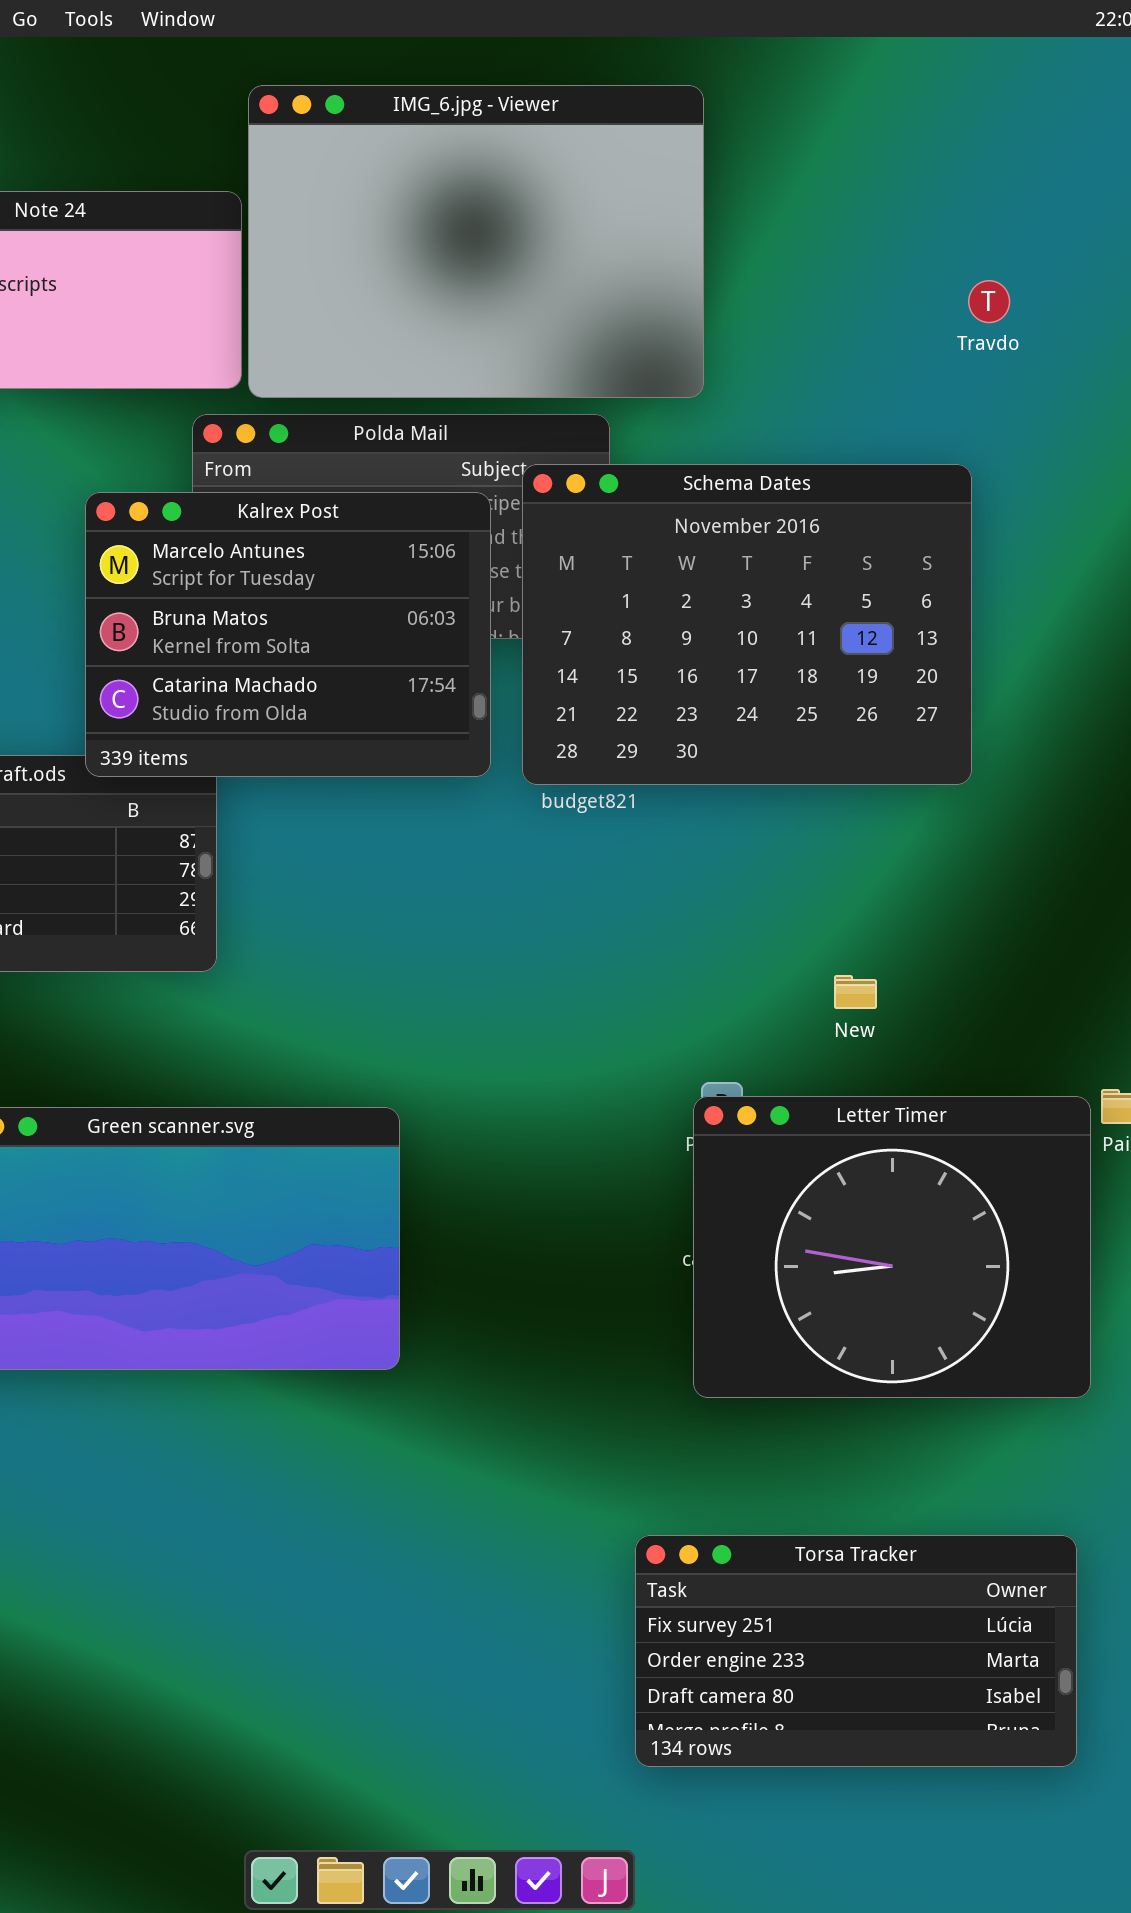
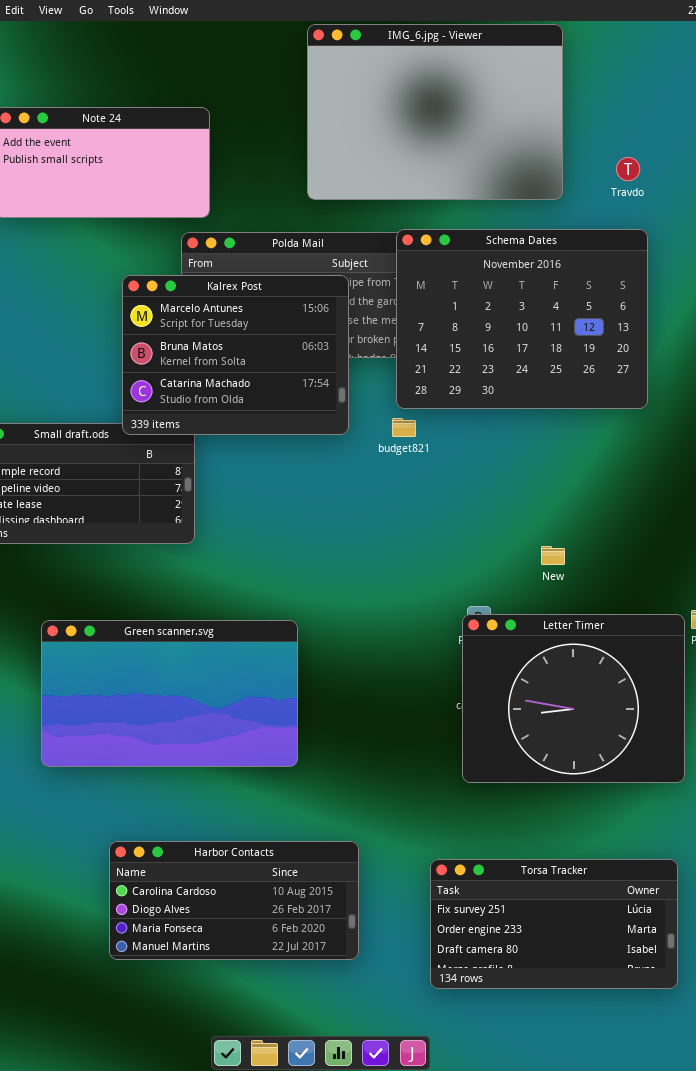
IMG_6.jpg - Viewer: [248,85,704,398] -> [307,24,563,200], moved
Schema Dates: [522,464,972,785] -> [396,229,648,409], moved
Harbor Contacts: none -> [109,841,359,960], opened

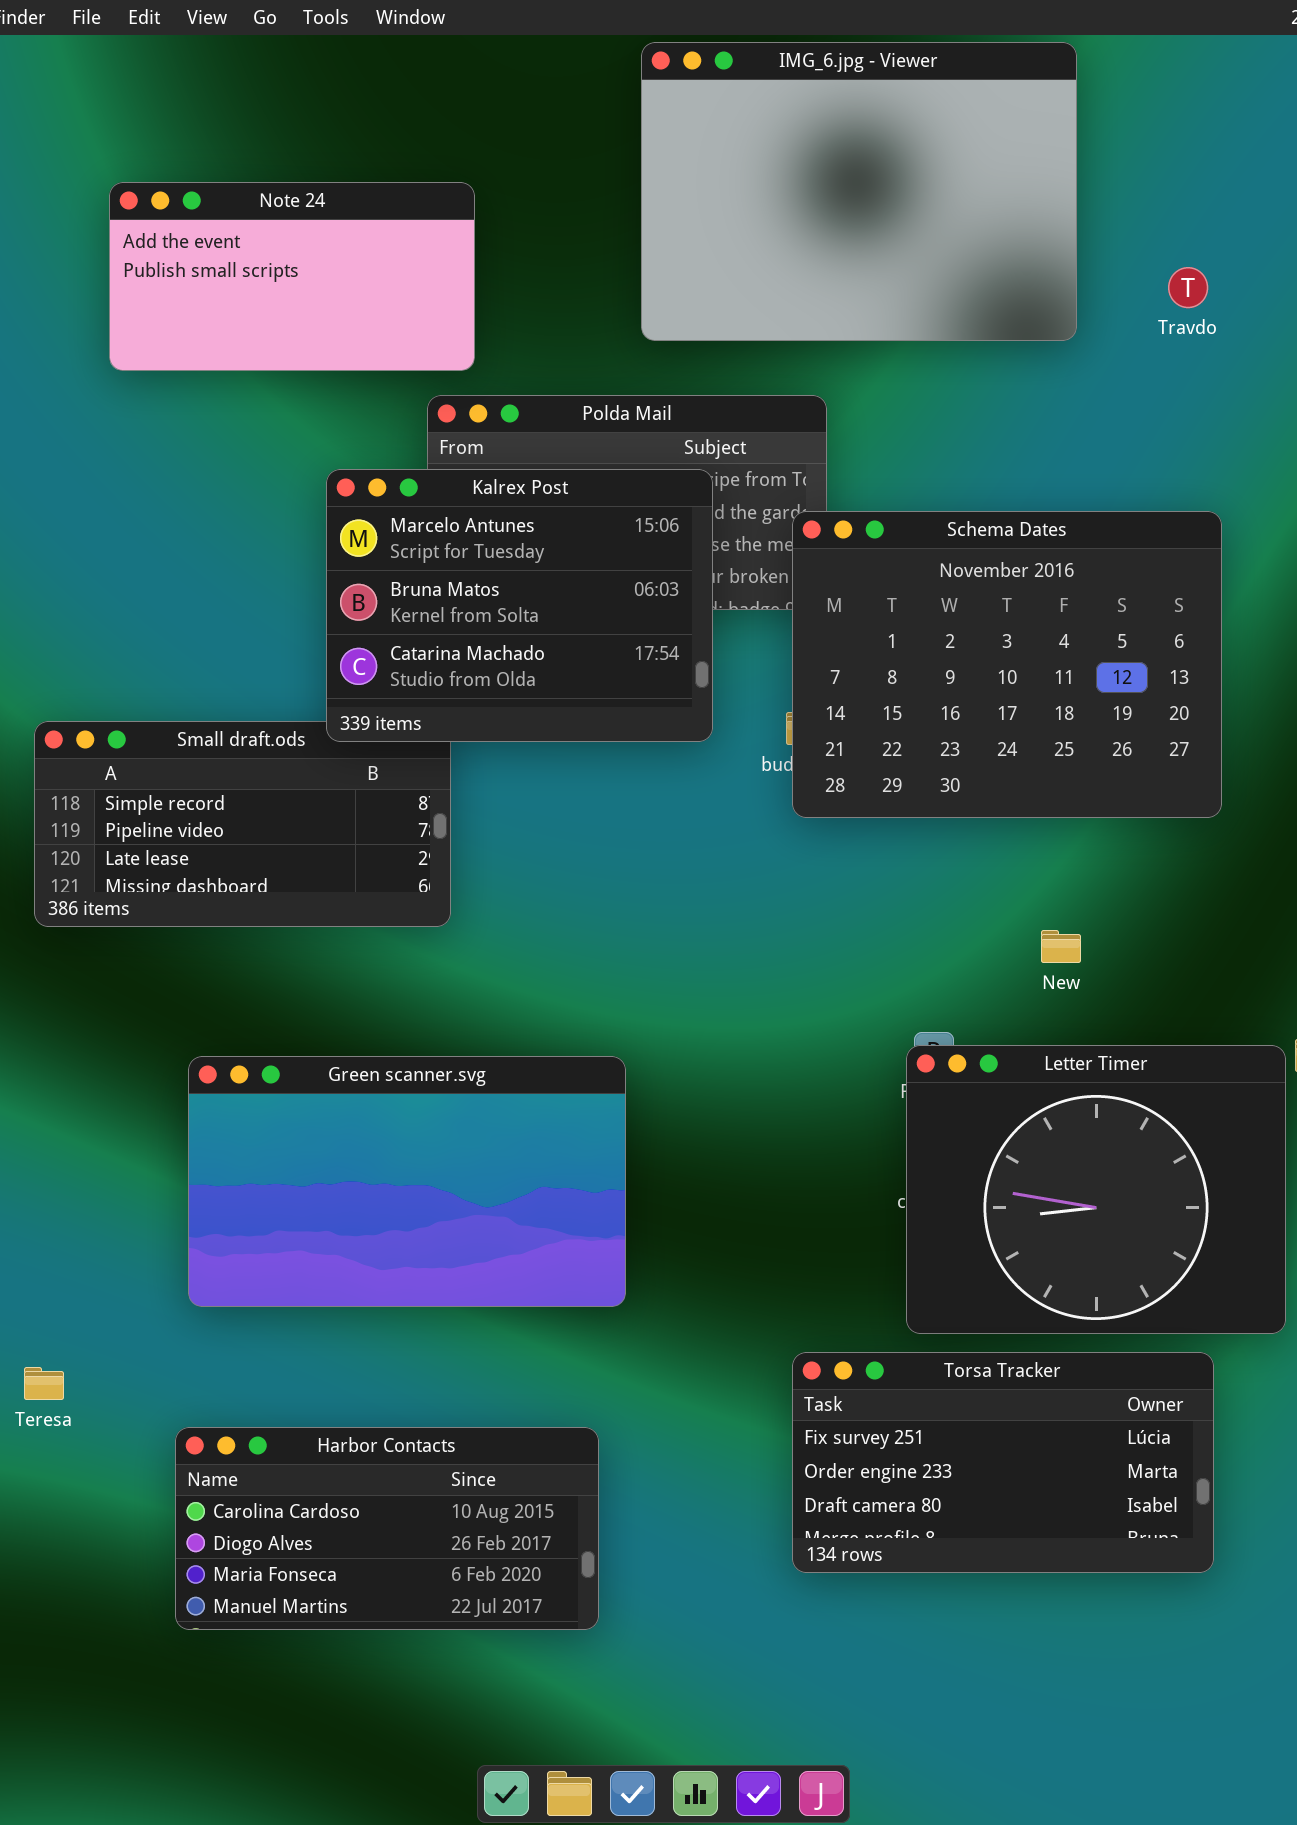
Schema Dates: [396,229,648,409] -> [792,511,1222,818], moved
Harbor Contacts: [109,841,359,960] -> [175,1427,599,1630], moved
Torsa Tracker: [430,859,678,989] -> [792,1352,1214,1573], moved

